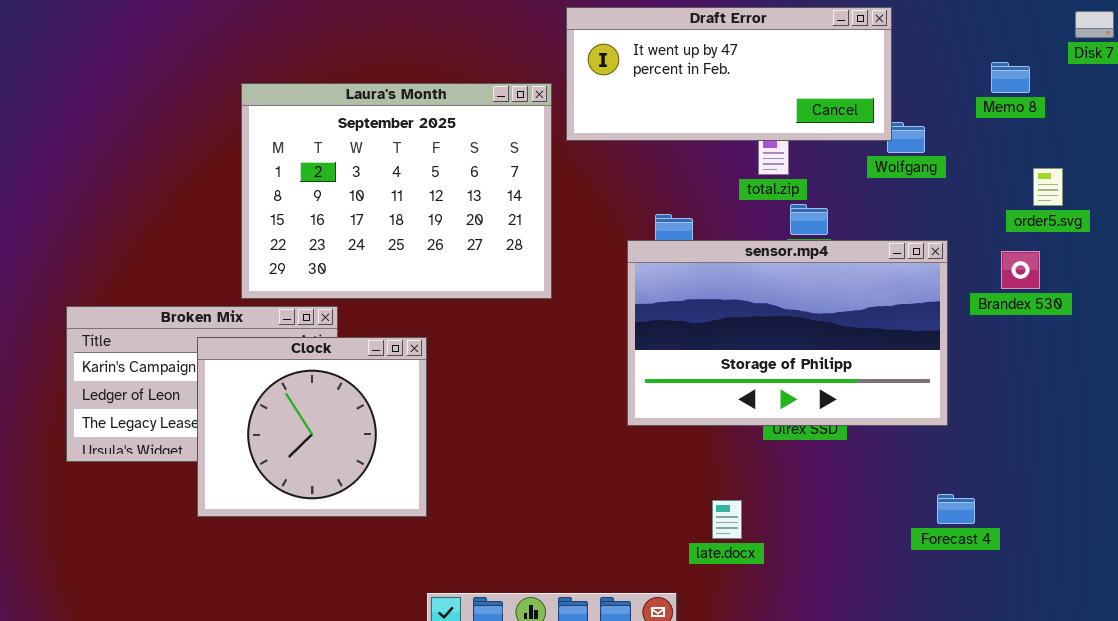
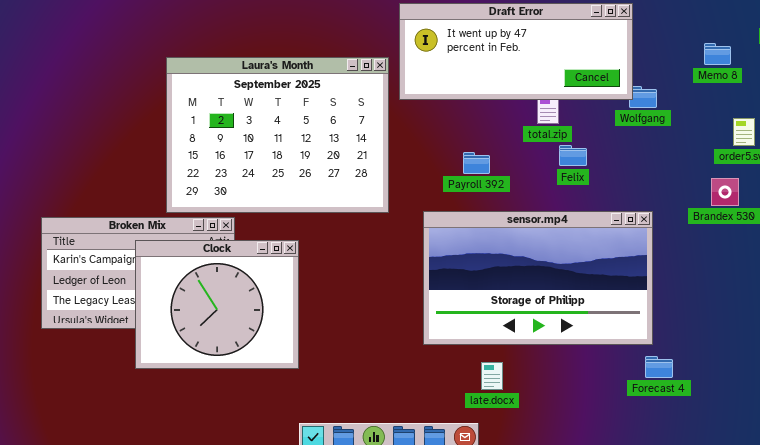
sensor.mp4: [627,240,948,426] -> [423,211,653,345], moved
Forecast 4: [937,494,975,524] -> [645,356,673,378], moved
late.docx: [712,500,742,539] -> [481,362,503,390], moved

